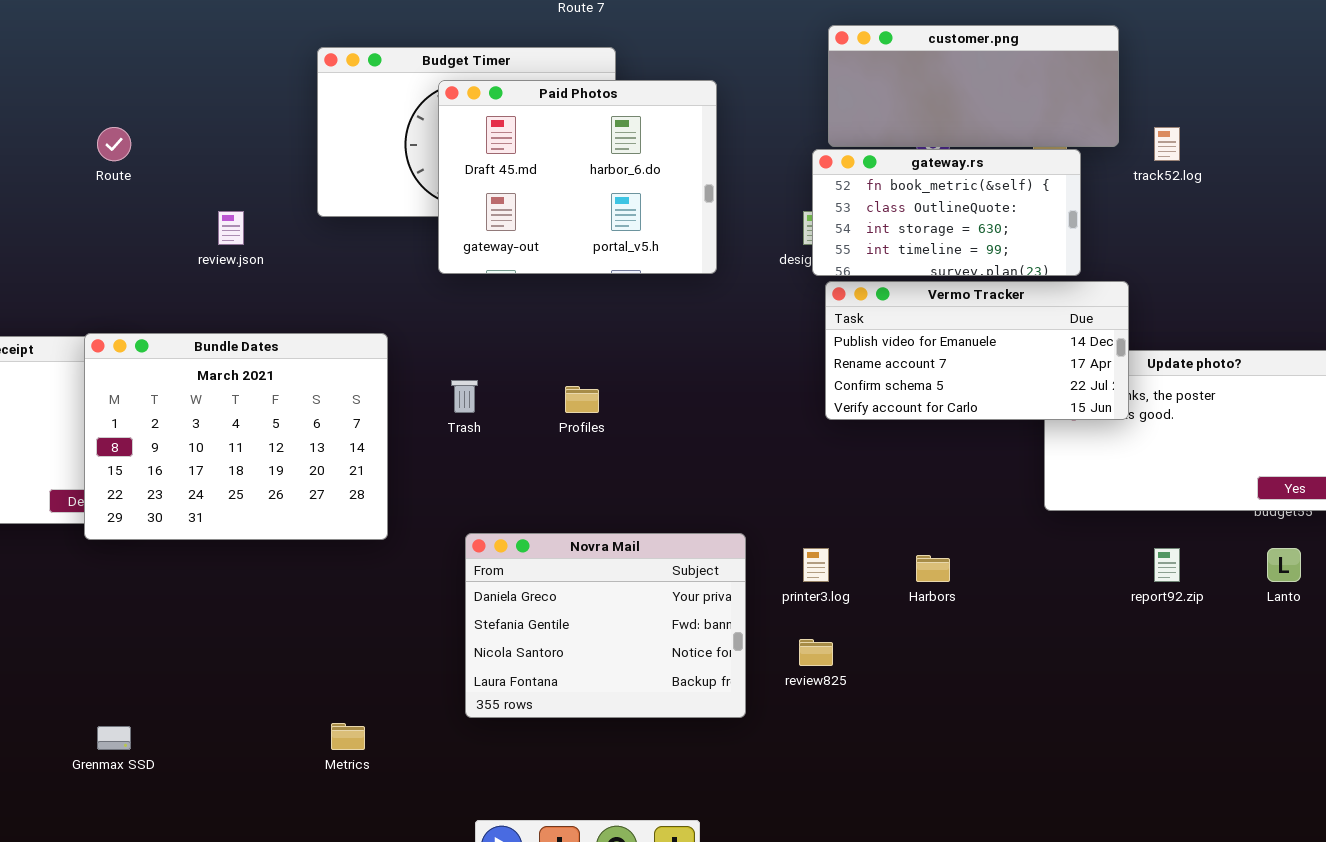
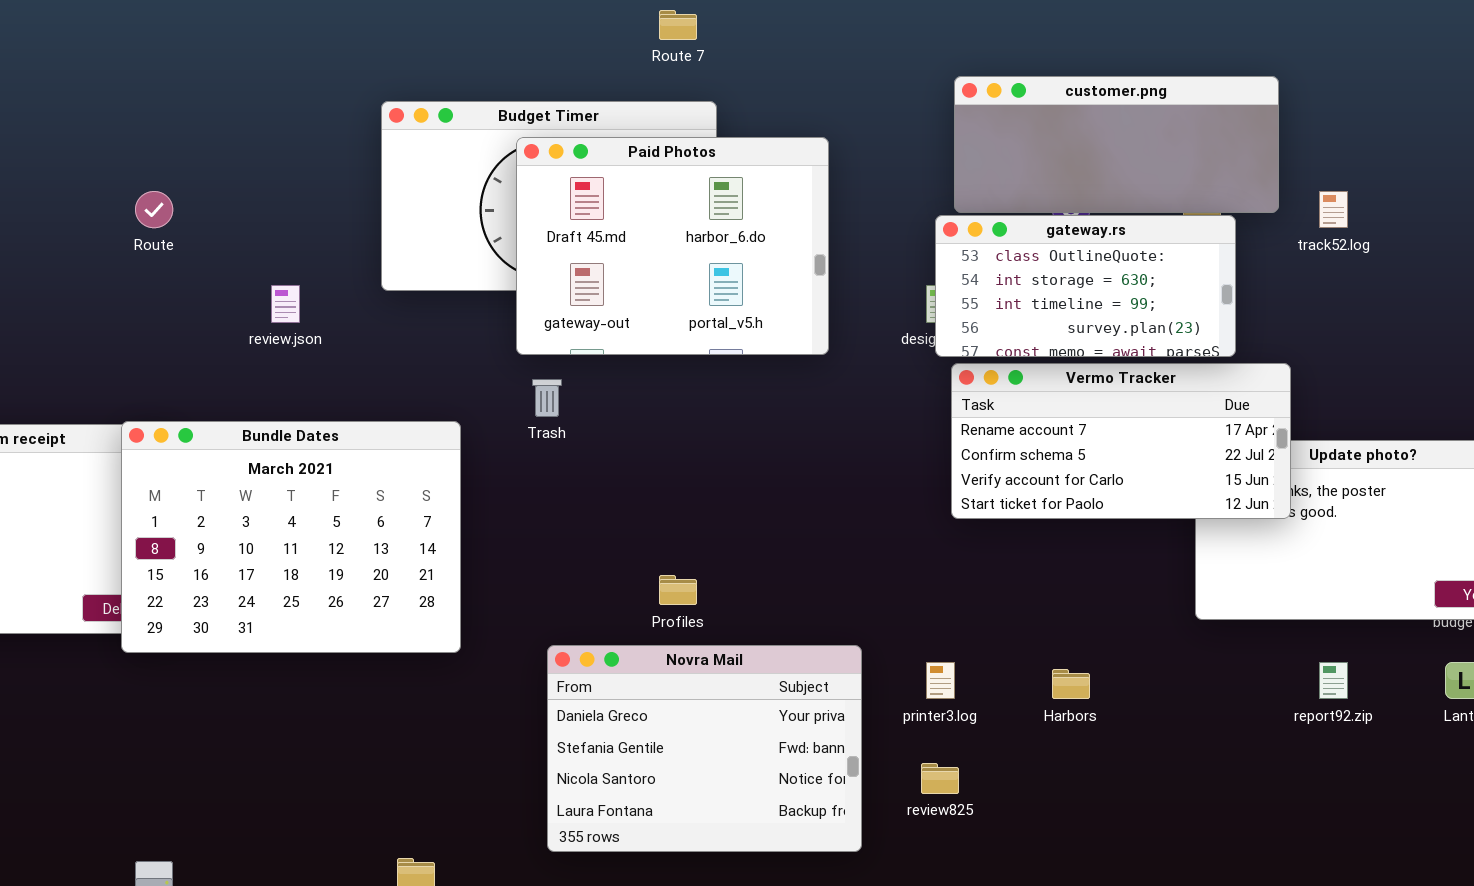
gateway.rs: [812,149,1081,276] -> [935,215,1236,357], scrolled down 1 row
Vermo Tracker: [825,281,1129,420] -> [951,363,1291,519], scrolled down 1 row
Trash: [451,380,478,413] -> [532,379,562,417], moved
Profiles: [565,386,599,413] -> [659,575,697,605], moved

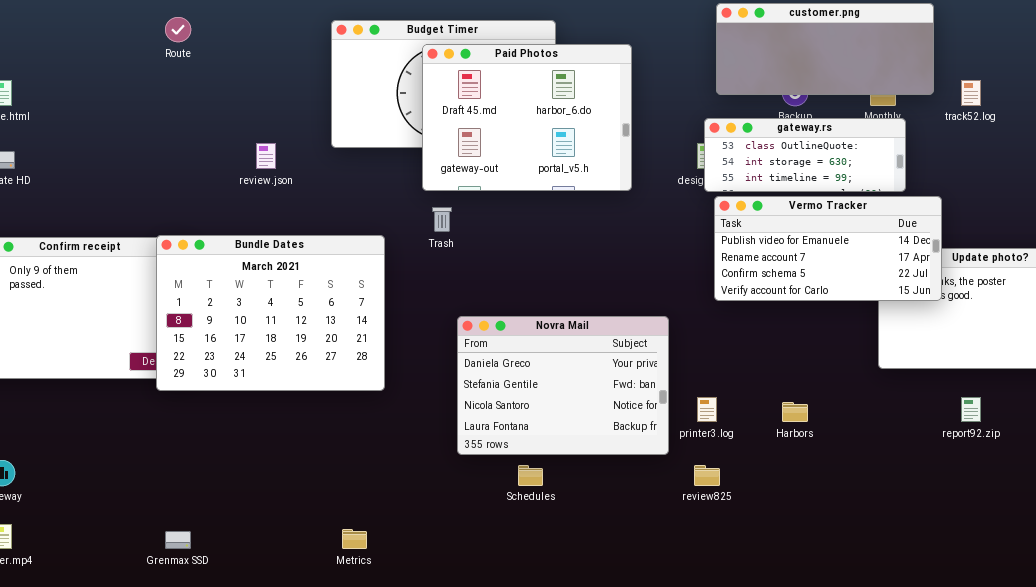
Route: [135,191,173,228] -> [165,17,191,42], moved
gateway.rs: [935,215,1236,357] -> [704,118,906,192], resized
Vermo Tracker: [951,363,1291,519] -> [714,196,942,301], scrolled up 1 row
Novra Mail: [547,645,862,852] -> [457,316,669,455], moved

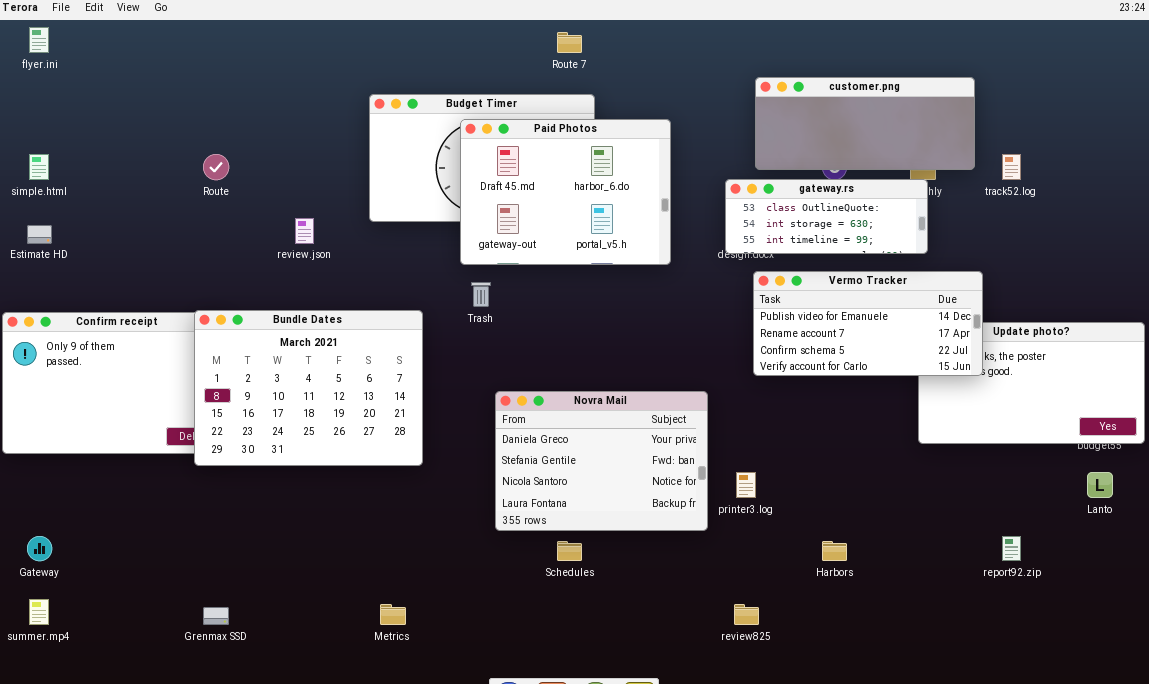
Route: [165,17,191,42] -> [203,154,229,180], moved
gateway.rs: [704,118,906,192] -> [725,179,928,254], moved
report92.zip: [961,397,981,422] -> [1002,536,1021,561], moved
Harbors: [782,402,808,422] -> [822,541,847,561], moved
review825: [694,465,720,486] -> [734,604,759,625], moved

